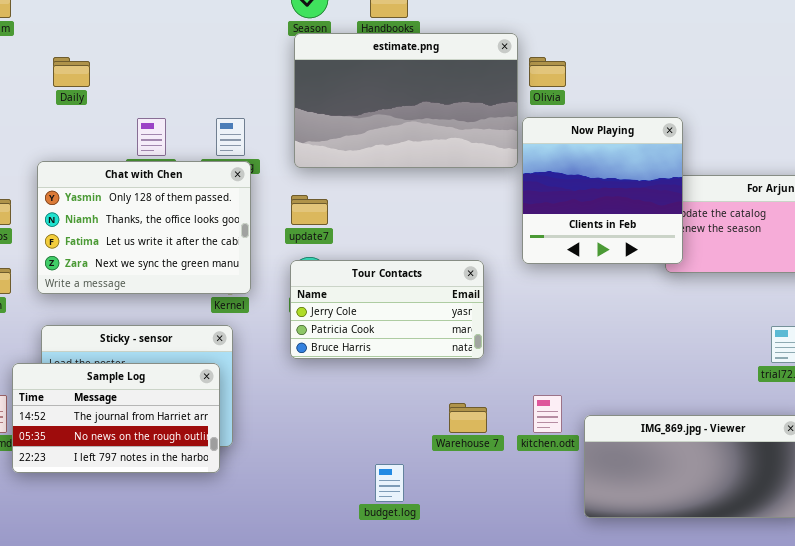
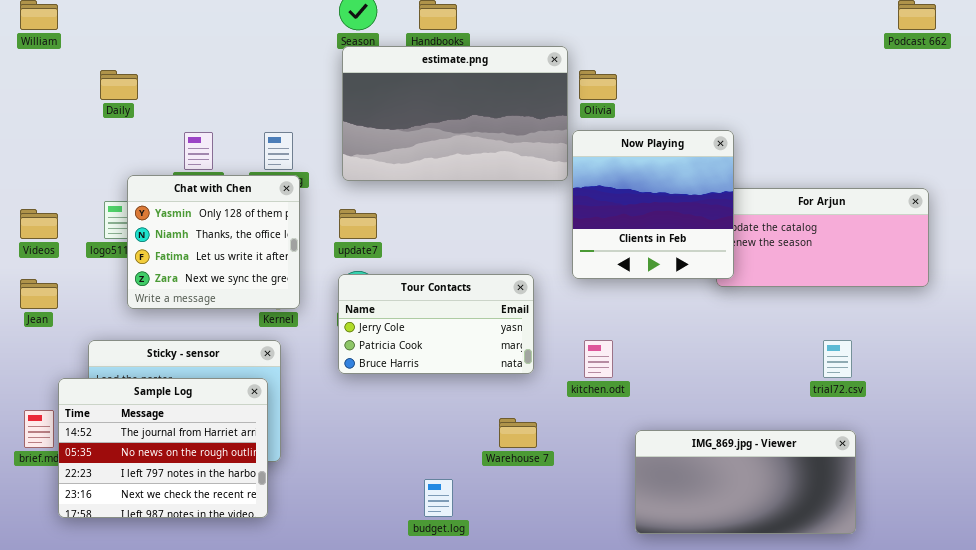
Chat with Chen: [37,161,251,294] -> [127,175,300,309], resized
Sample Log: [12,363,220,473] -> [58,378,268,518], resized
kitchen.odt: [533,395,562,433] -> [584,340,613,378], moved

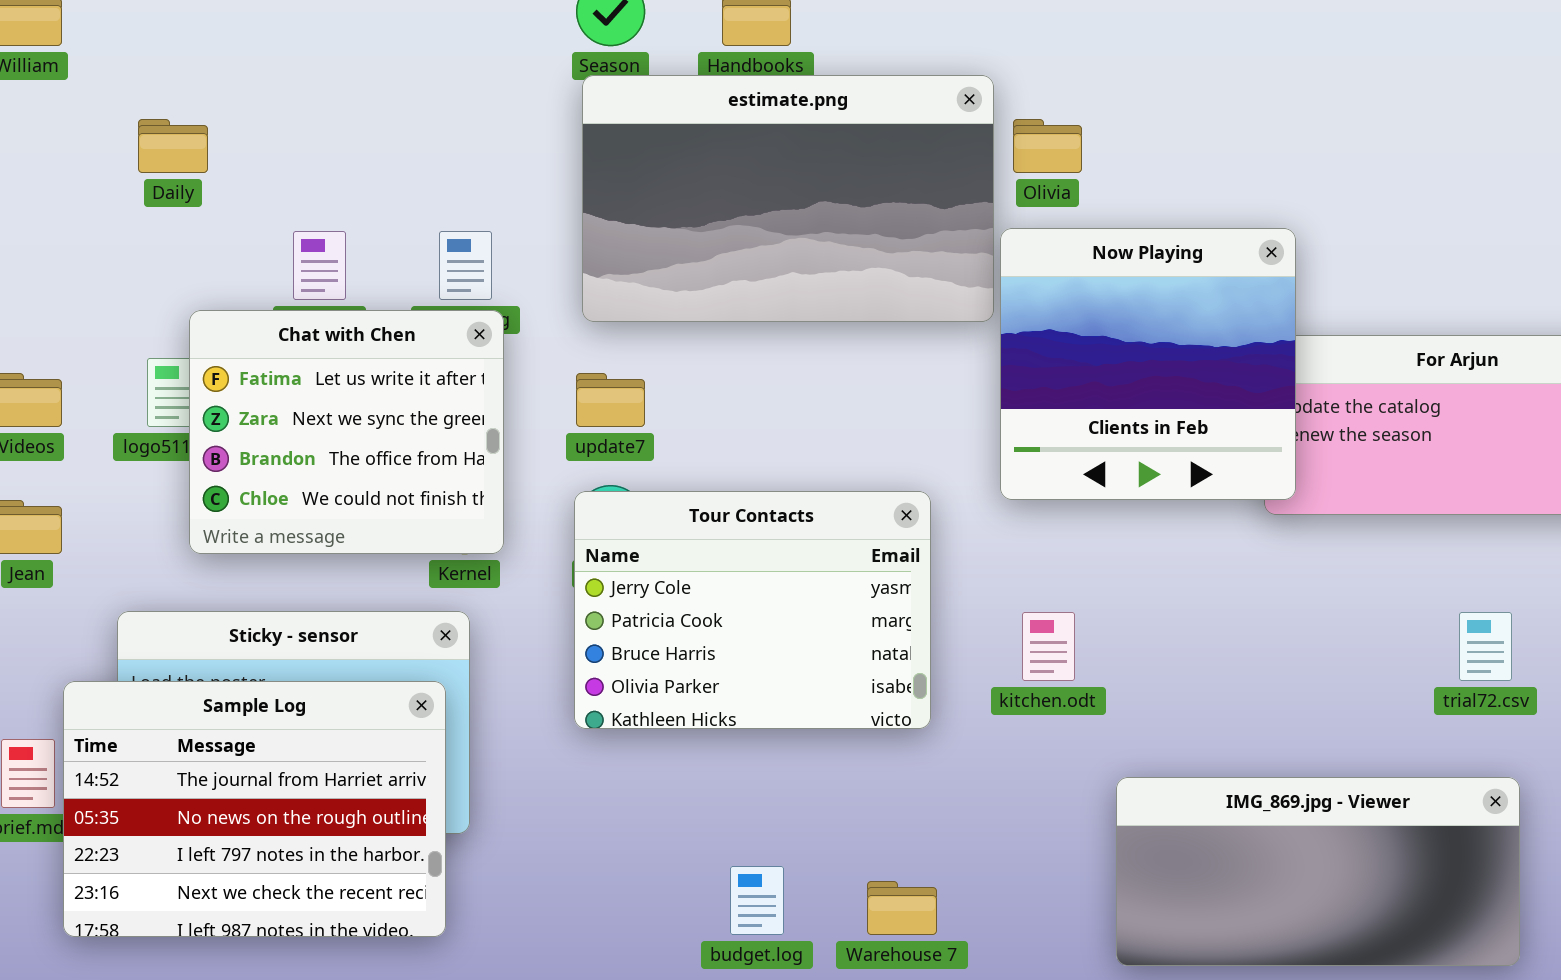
Chat with Chen: [127,175,300,309] -> [189,310,504,554], scrolled down 2 rows
Tour Contacts: [338,274,534,374] -> [574,491,931,729], resized
Warehouse 7: [499,418,537,448] -> [867,881,937,935], moved

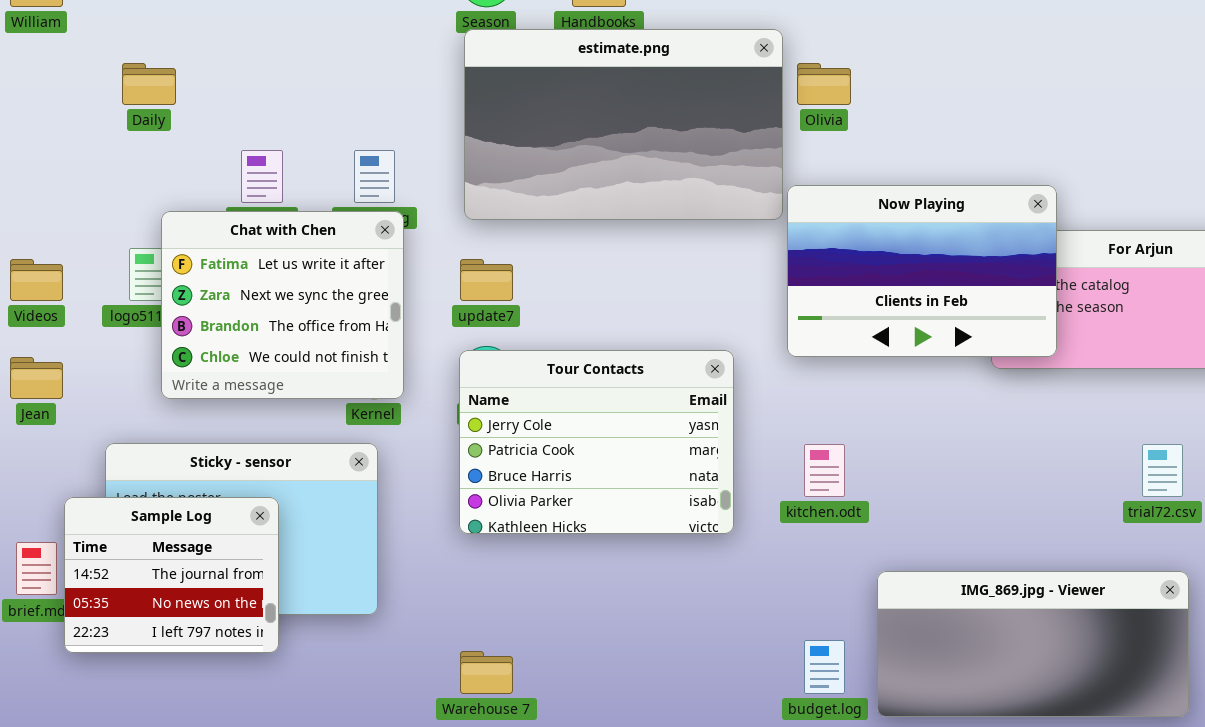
Now Playing: [1000,228,1296,500] -> [787,185,1057,357], resized
Sample Log: [63,681,446,937] -> [64,497,279,653], resized
budget.log: [730,866,784,935] -> [804,640,845,694], moved
Warehouse 7: [867,881,937,935] -> [460,651,513,694], moved

